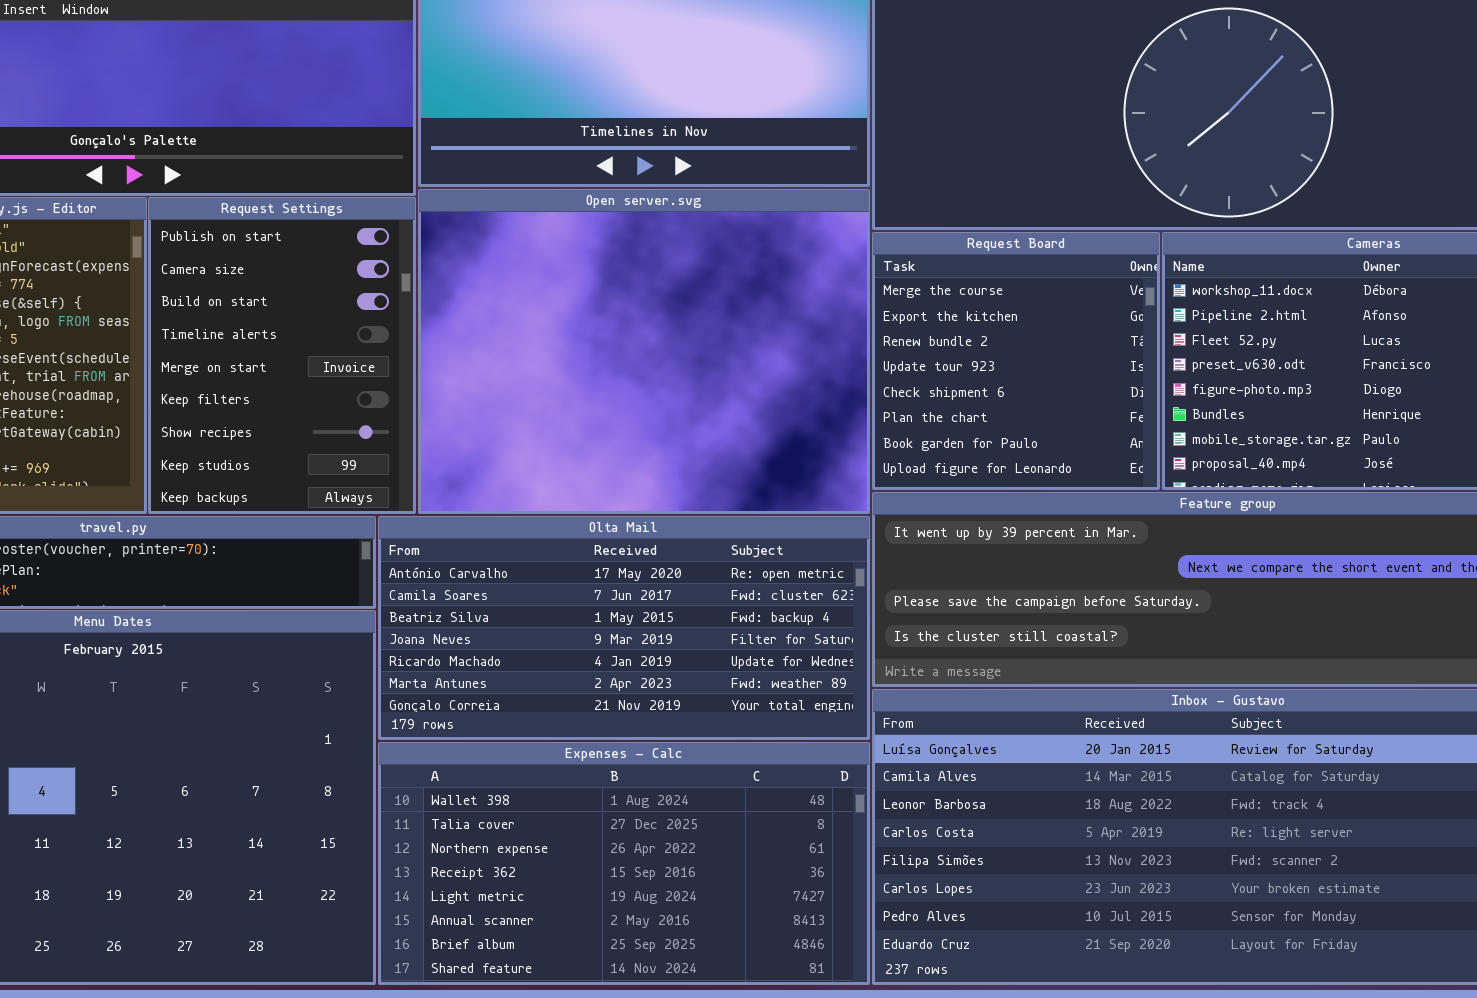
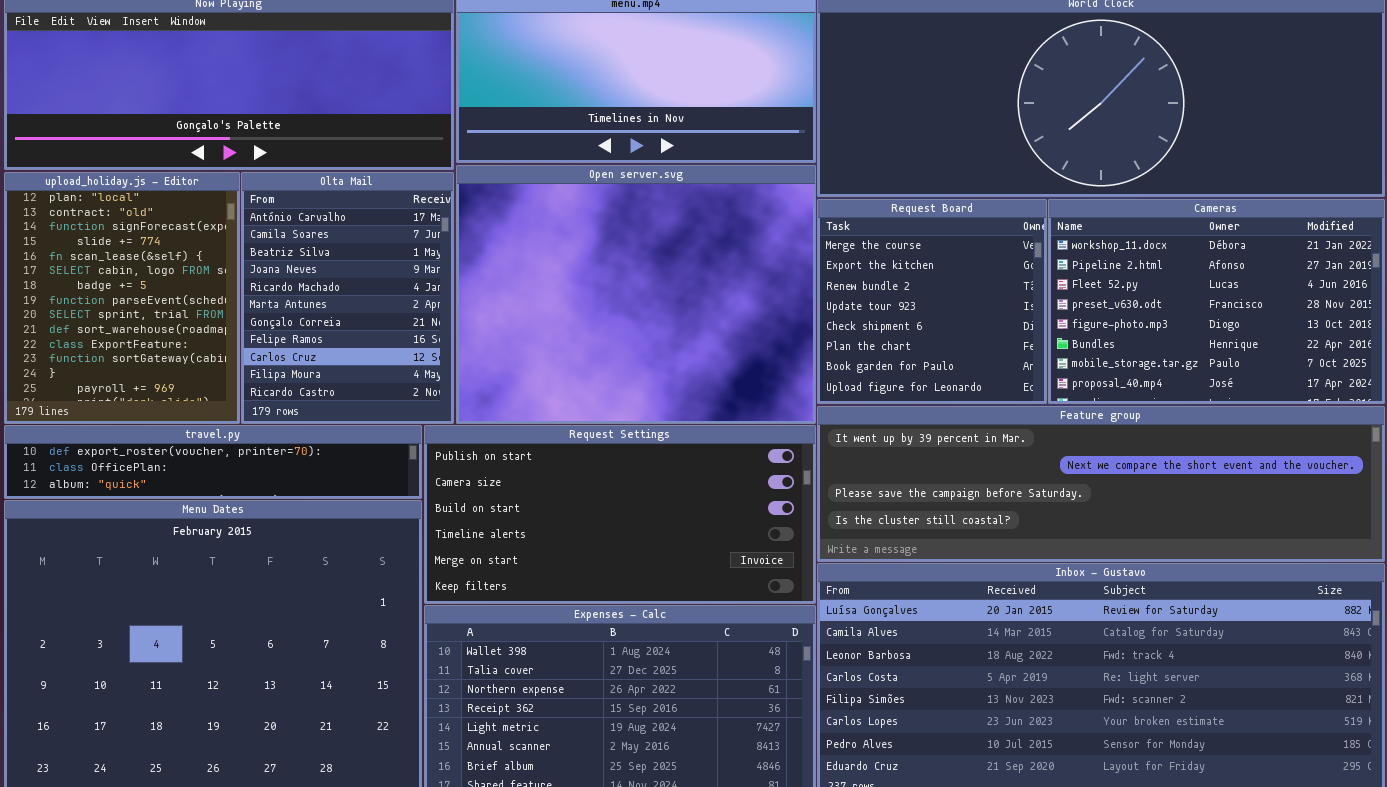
Request Settings: [148,197,416,514] -> [424,425,816,604], moved, resized
Olta Mail: [378,516,870,740] -> [241,172,454,424], moved, resized

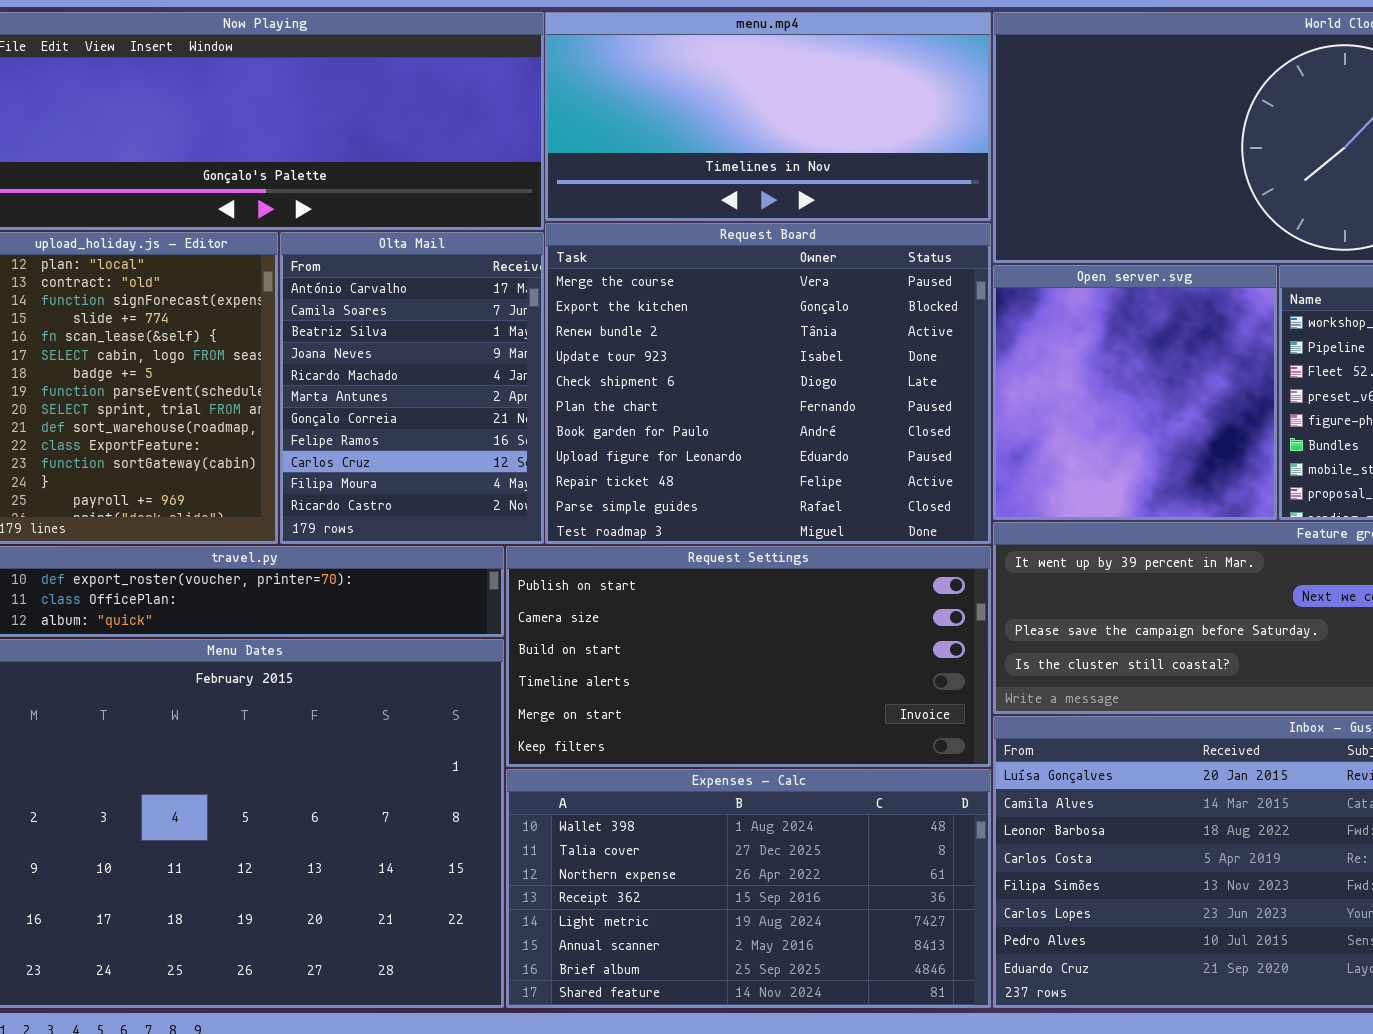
Open server.svg: [456,165,816,424] -> [993,265,1277,520], moved, resized
Request Board: [817,199,1047,404] -> [545,223,991,544], moved, resized

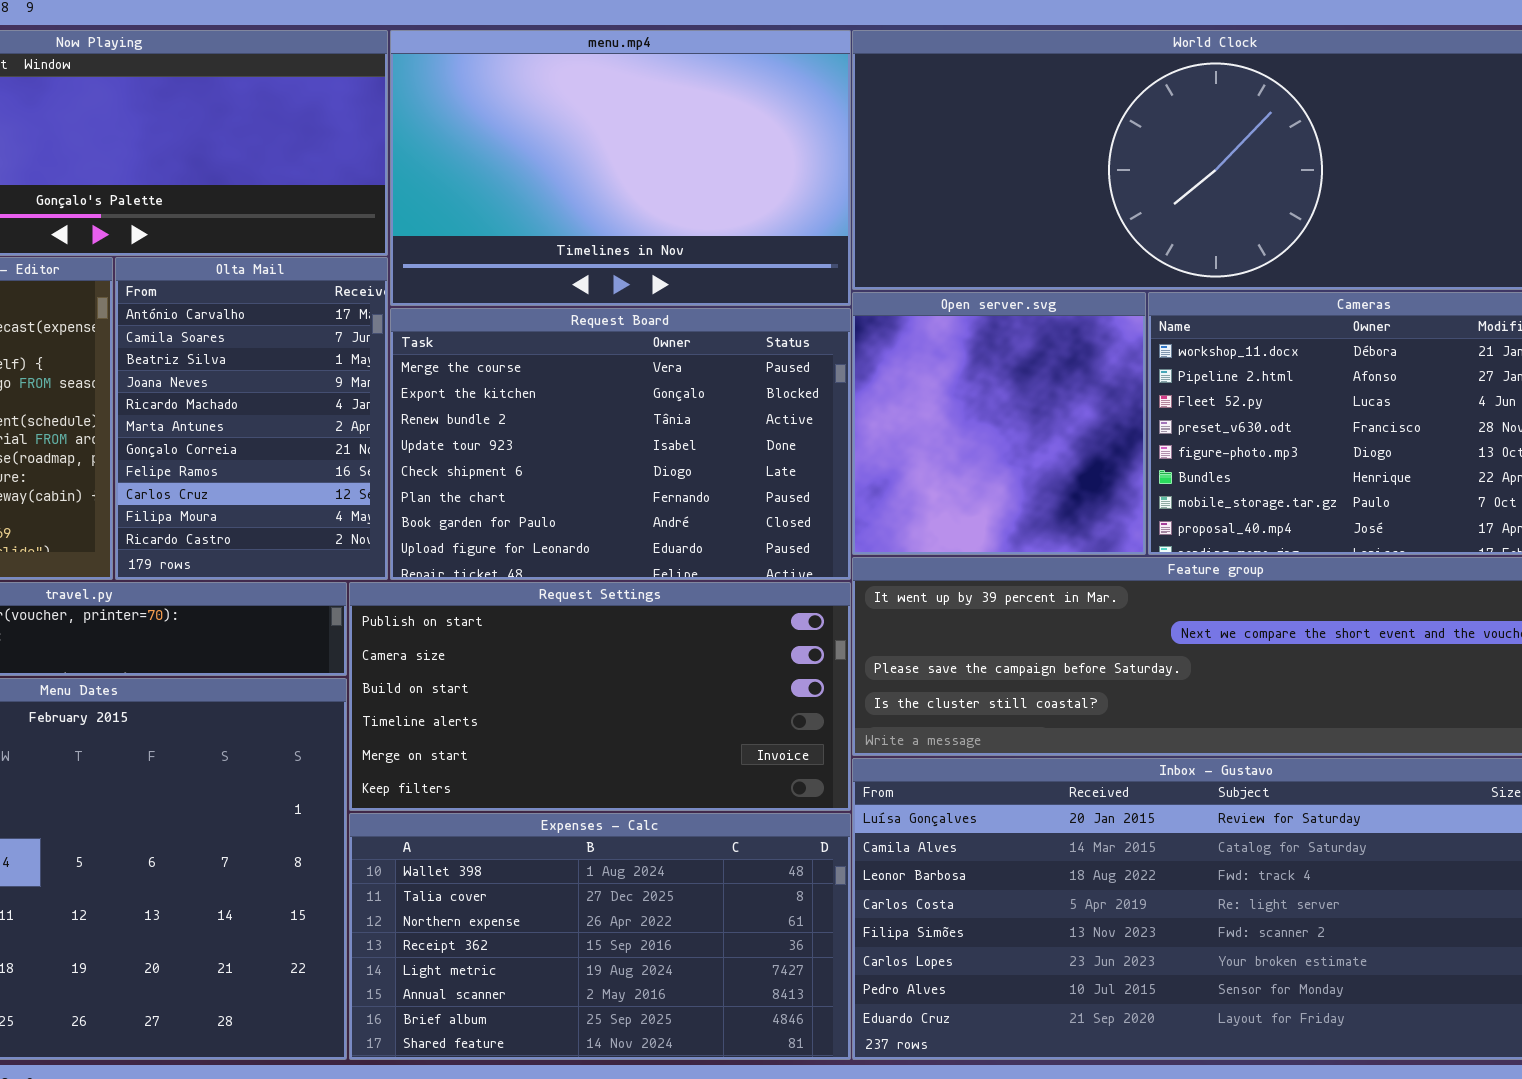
menu.mp4: [545,12,991,221] -> [390,30,851,306], resized
Request Board: [545,223,991,544] -> [390,308,851,580], resized

